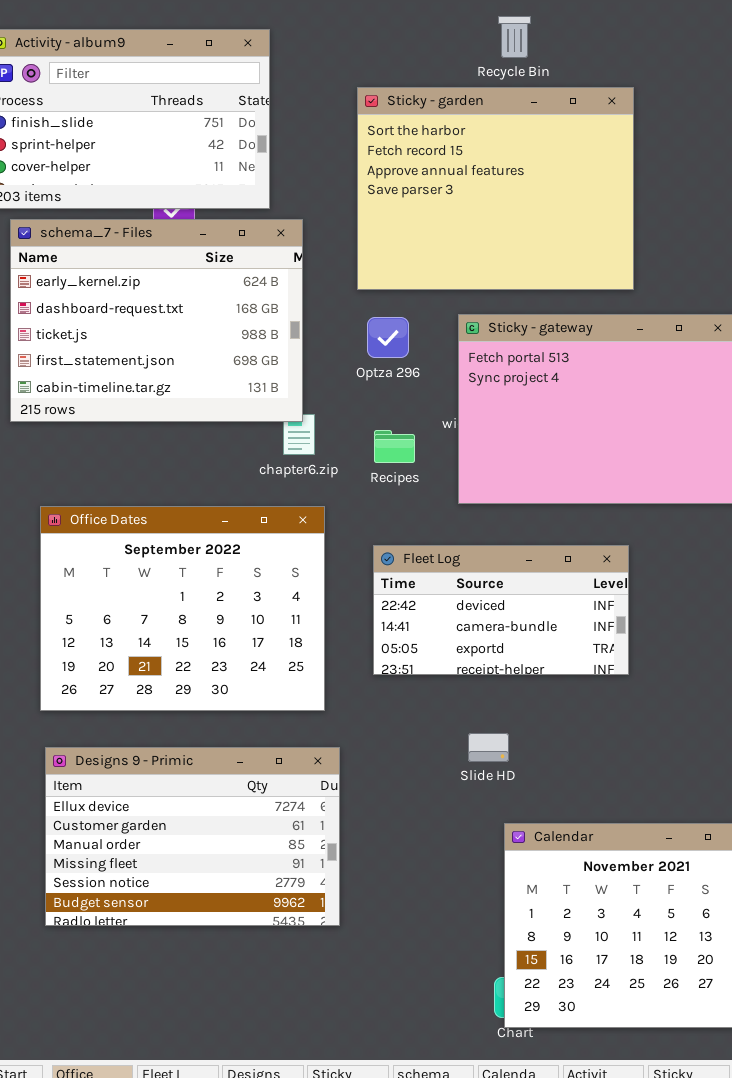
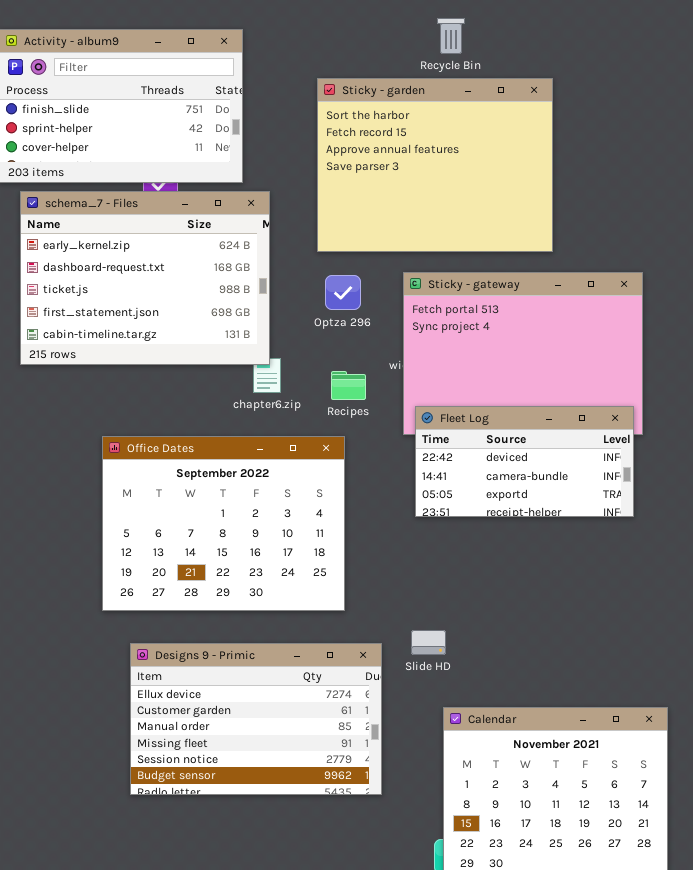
Office Dates: [40,506,325,711] -> [102,436,345,611], moved
Fleet Log: [373,545,629,675] -> [415,406,634,517], moved
Designs 9 - Primic: [45,747,340,926] -> [130,643,382,795], moved

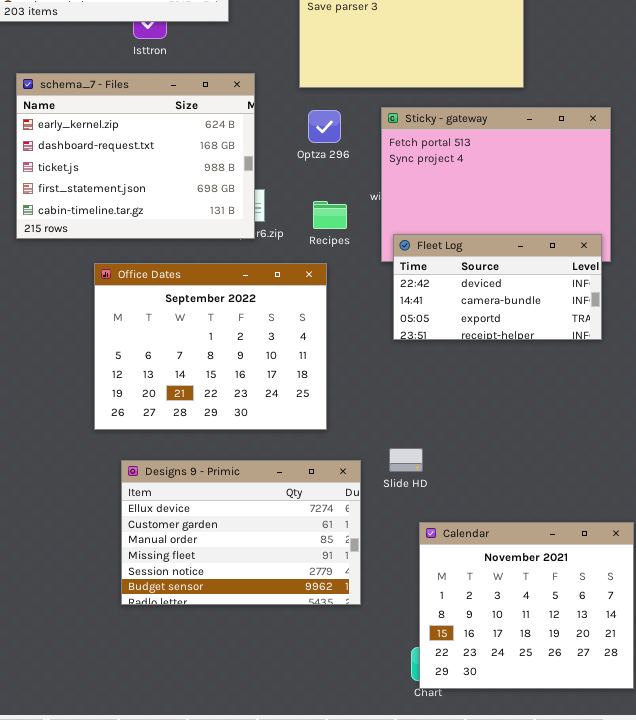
schema_7 - Files: [20,191,270,365] -> [16,73,255,239], moved

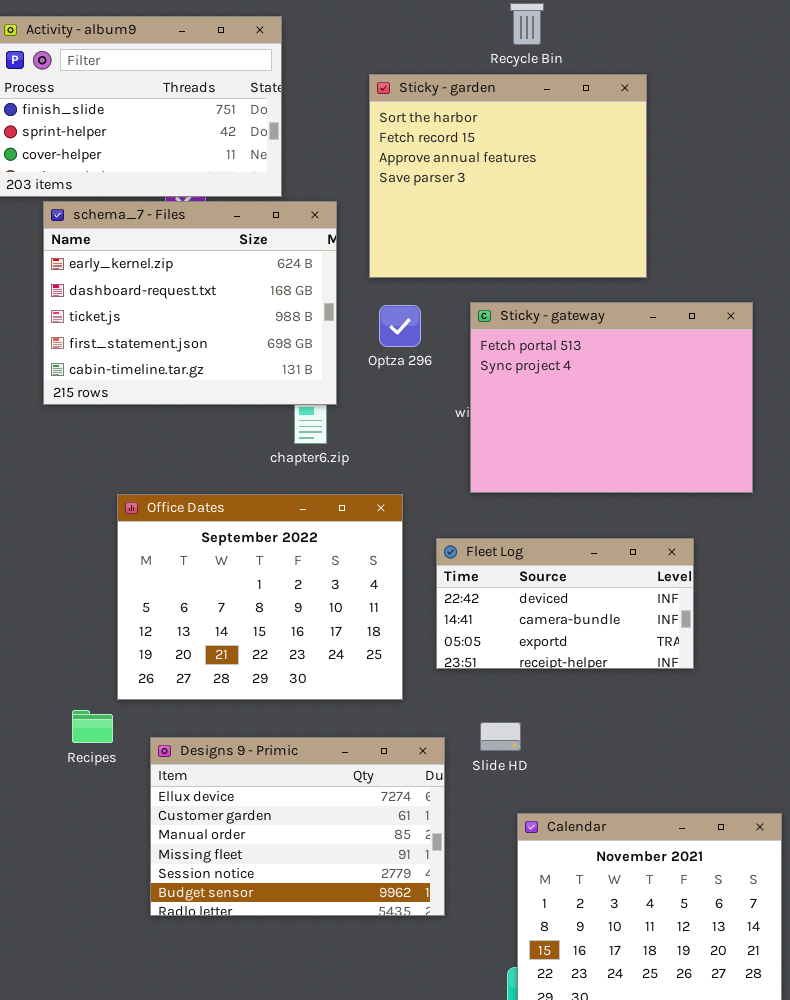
schema_7 - Files: [16,73,255,239] -> [43,201,337,405], moved
Recipes: [313,201,347,229] -> [72,710,113,743], moved
Fleet Log: [393,234,602,340] -> [436,538,694,669], moved

